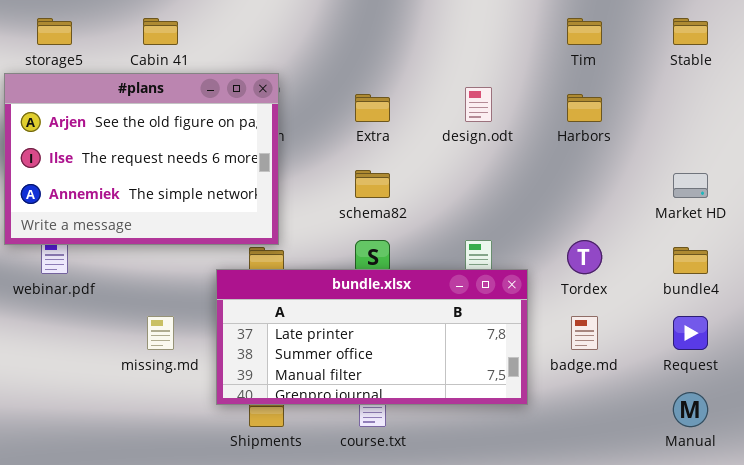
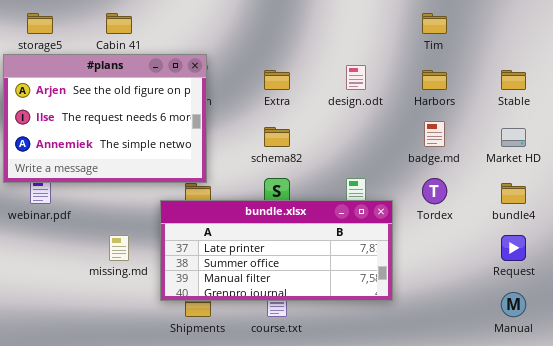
Stable: [673,18,708,45] -> [501,70,526,90], moved
badge.md: [571,316,598,350] -> [424,121,445,147], moved

